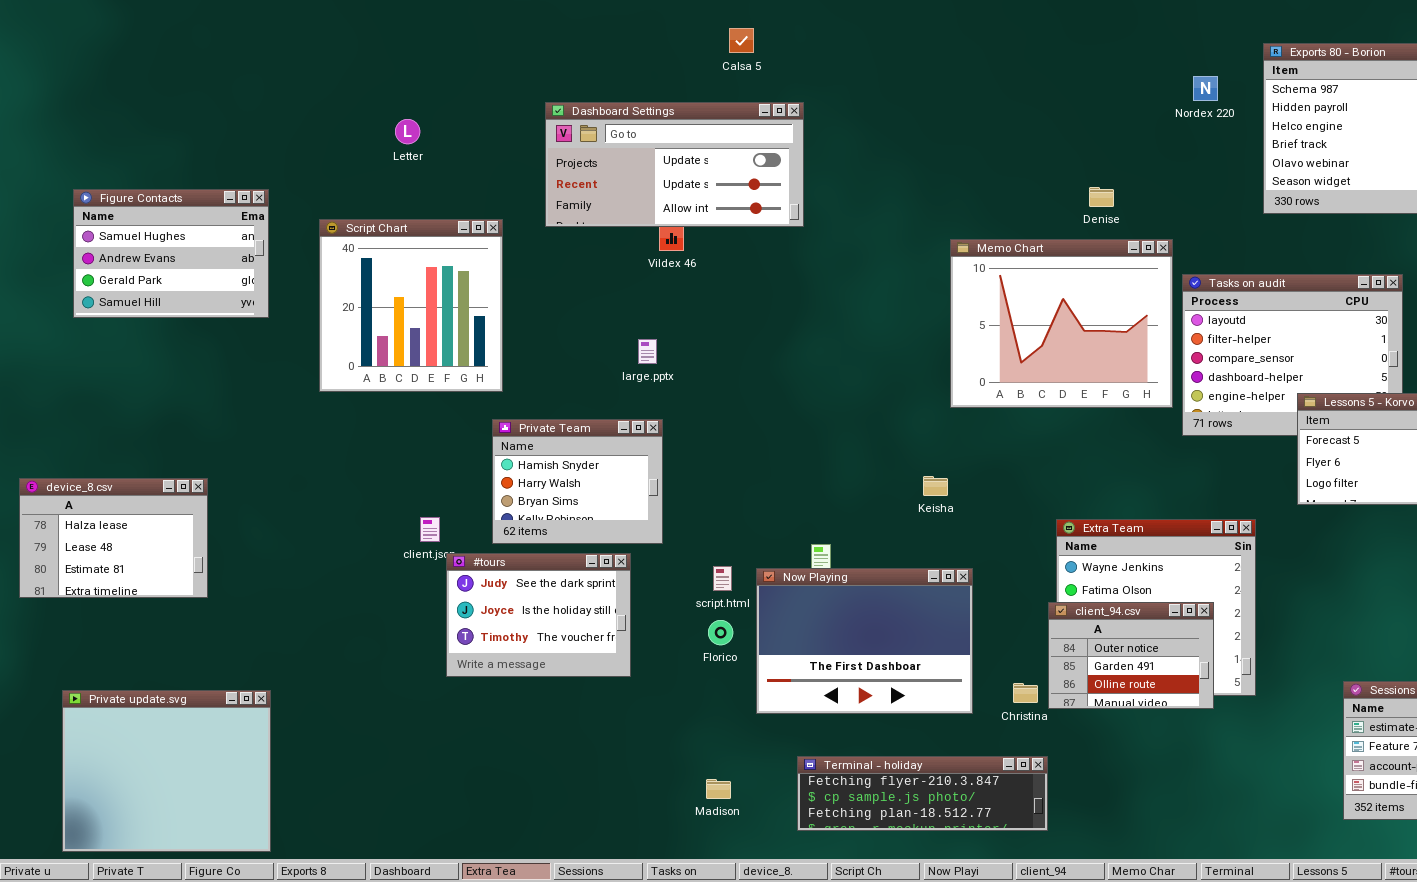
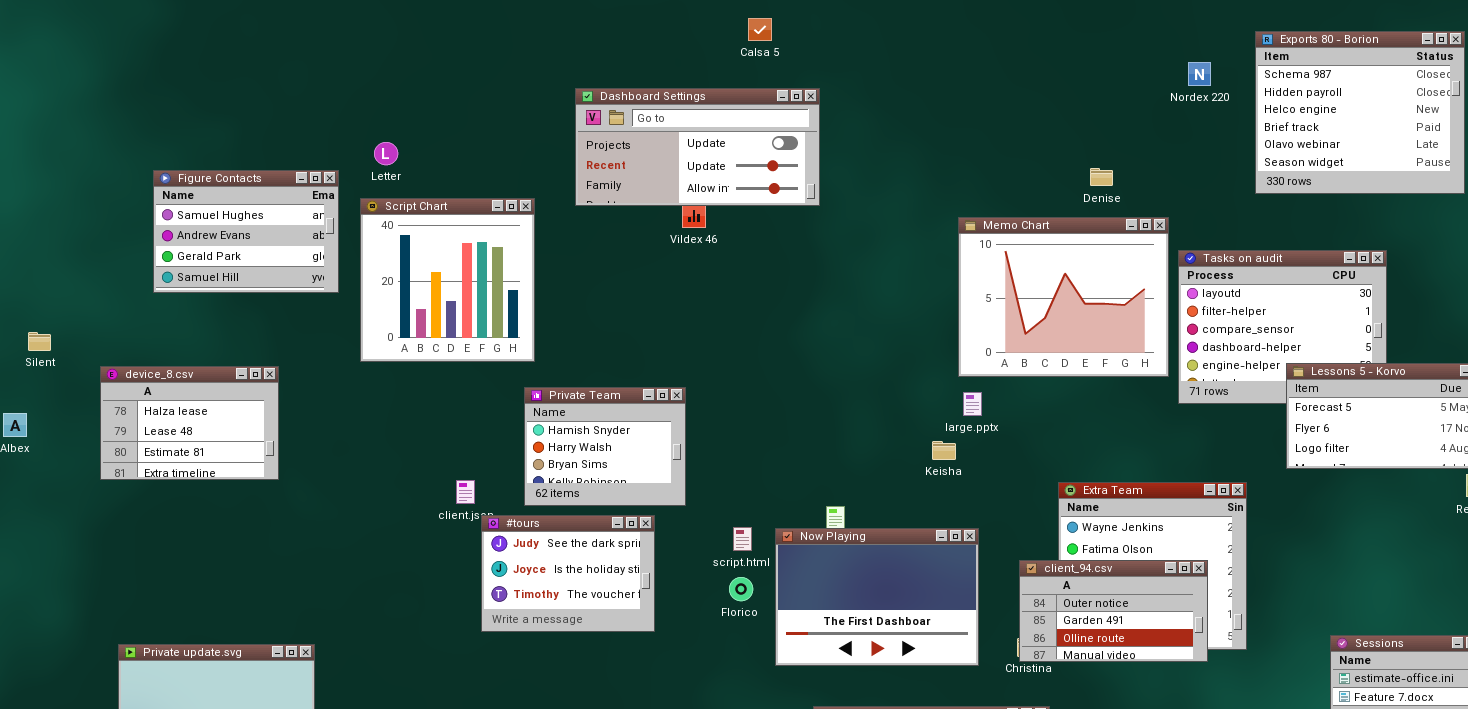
Letter: [395,119,420,144] -> [374,142,398,165], moved
Figure Contacts: [73,189,269,318] -> [153,170,339,293], moved
large.pptx: [638,339,657,364] -> [963,392,982,416], moved
device_8.csv: [19,478,208,598] -> [100,366,279,480], moved
client_94.csv: [1048,602,1214,709] -> [1019,560,1208,662], resized

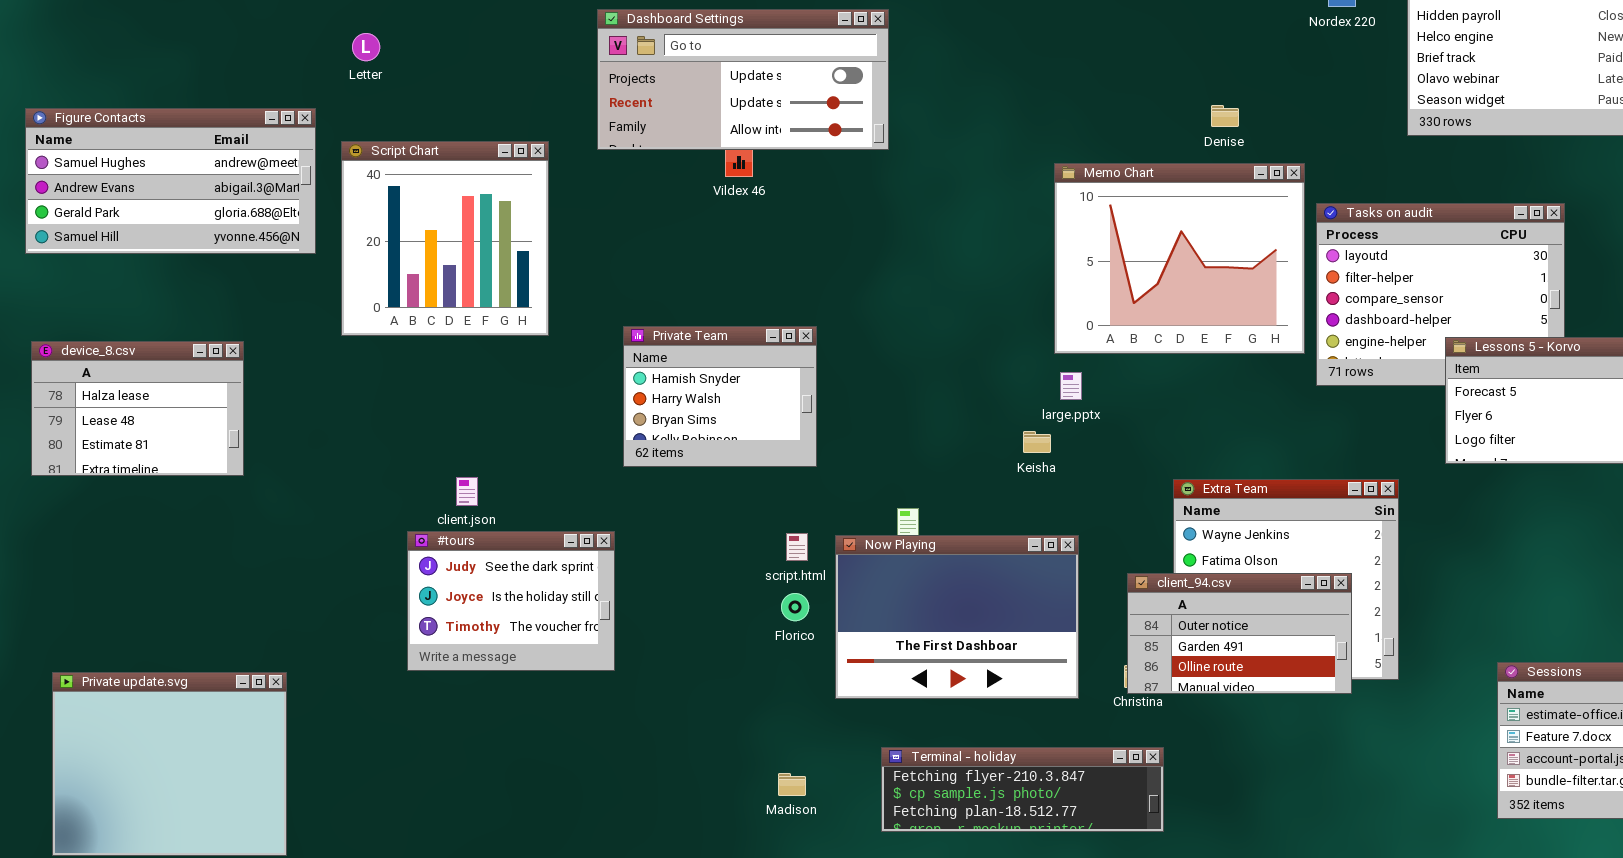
Letter: [374,142,398,165] -> [352,33,380,61], moved
Figure Contacts: [153,170,339,293] -> [25,108,316,254], resized
Private Team: [524,387,686,506] -> [623,326,817,467], moved
#tours: [481,515,655,632] -> [407,531,615,671], moved

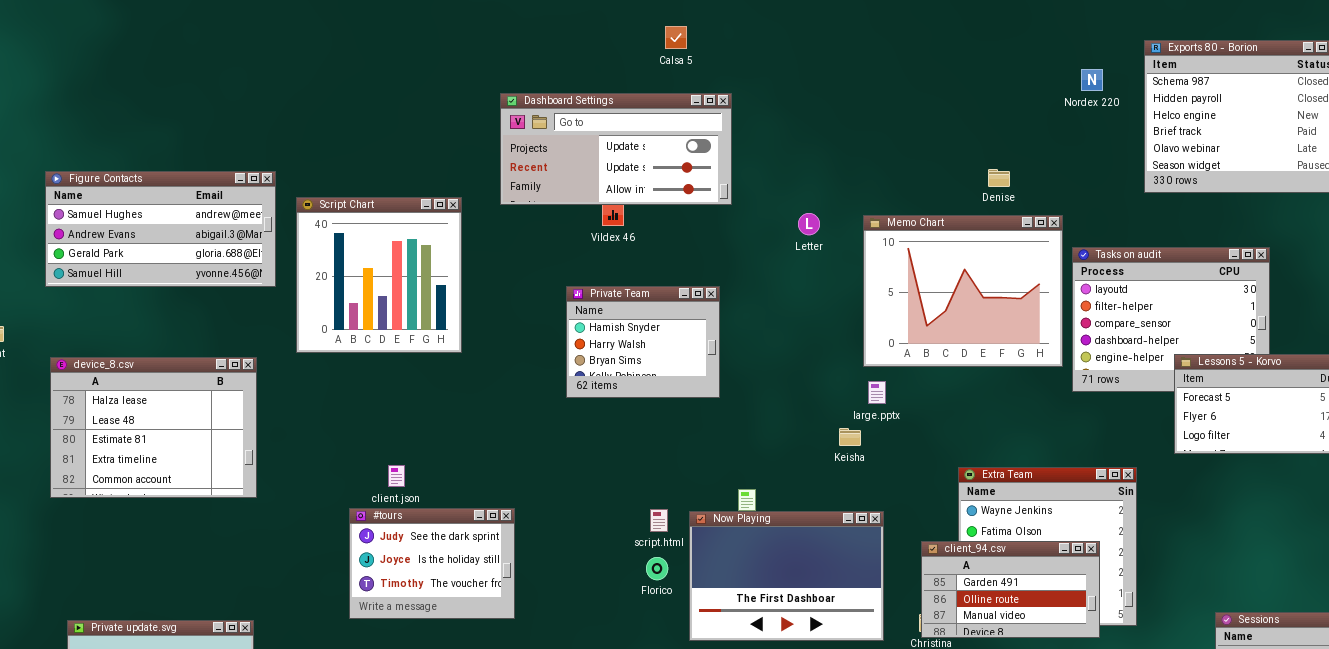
Letter: [352,33,380,61] -> [798,213,820,235], moved
Private Team: [623,326,817,467] -> [566,286,720,398], moved
device_8.csv: [31,341,244,476] -> [50,357,257,498], resized
client_94.csv: [1127,573,1352,694] -> [921,541,1100,638], scrolled down 1 row

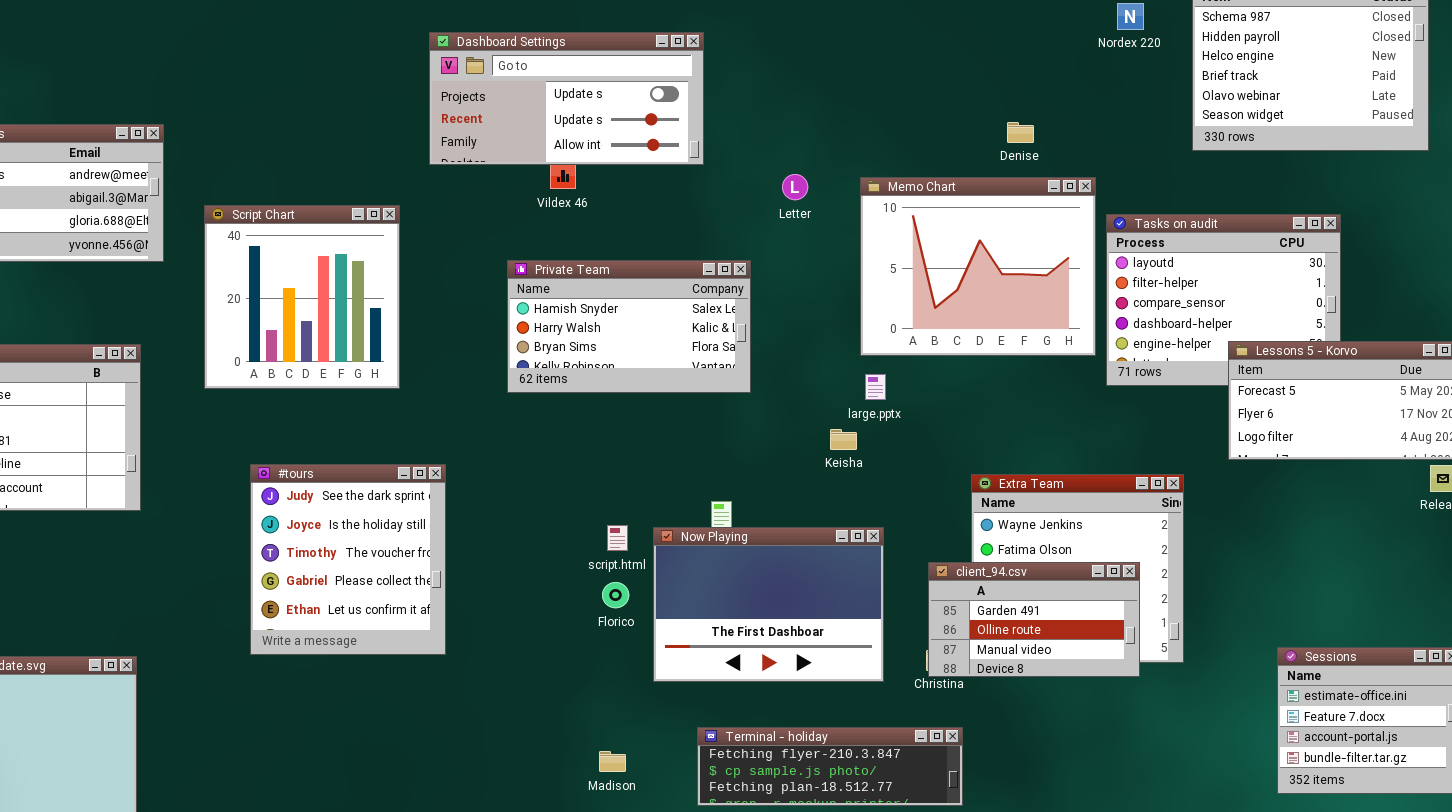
Script Chart: [296,197,462,353] -> [204,205,400,389], moved
Private Team: [566,286,720,398] -> [507,260,751,393], resized
#tours: [349,508,515,619] -> [250,464,446,655], resized

